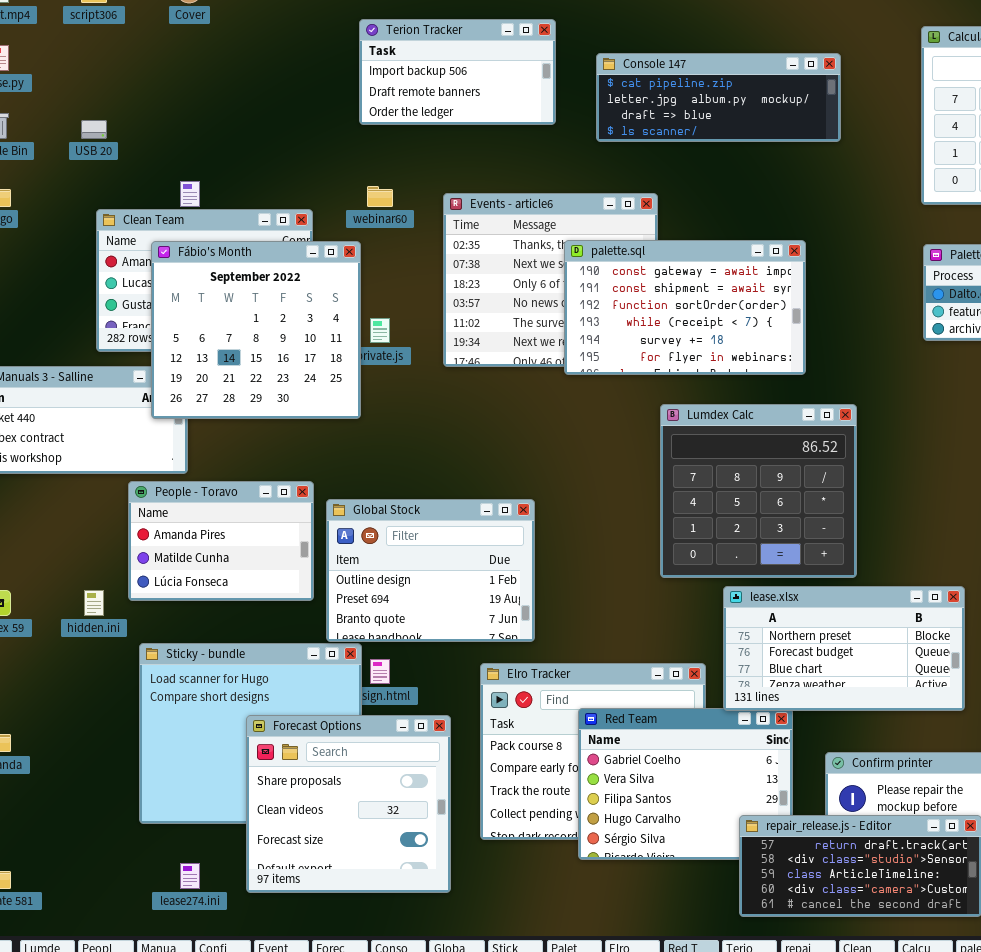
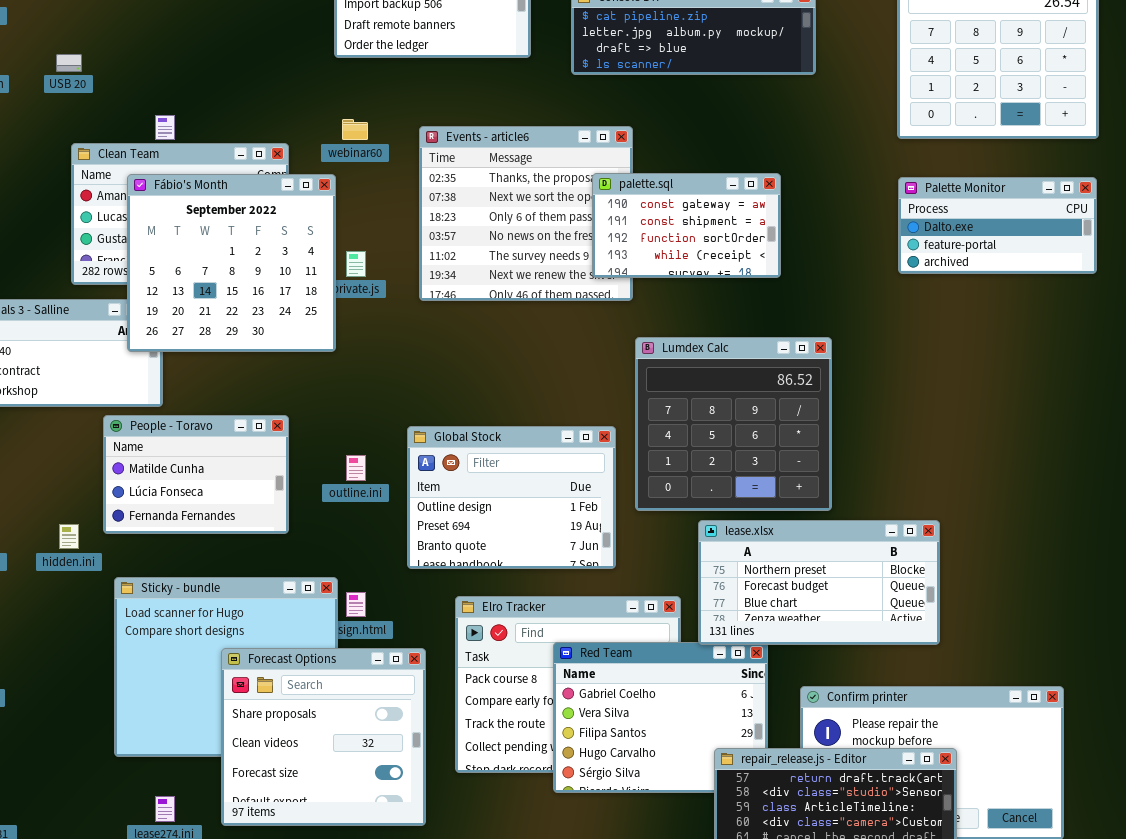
palette.sql: [564,240,806,375] -> [592,173,781,278], resized
People - Toravo: [128,481,314,601] -> [103,415,289,534], scrolled down 1 row
Global Stock: [326,499,535,642] -> [407,426,616,569], moved

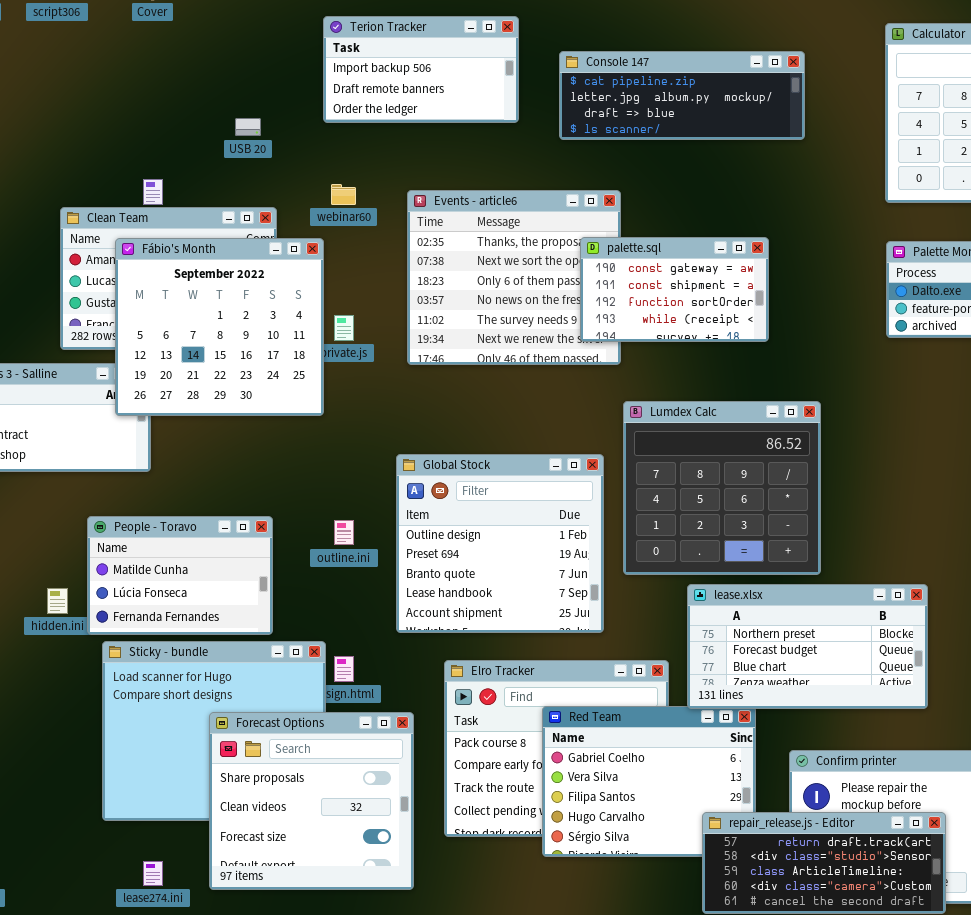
USB 20: [56,54,82,72] -> [235,118,261,136], moved
People - Toravo: [103,415,289,534] -> [87,516,273,635], moved
Global Stock: [407,426,616,569] -> [396,454,604,633], resized

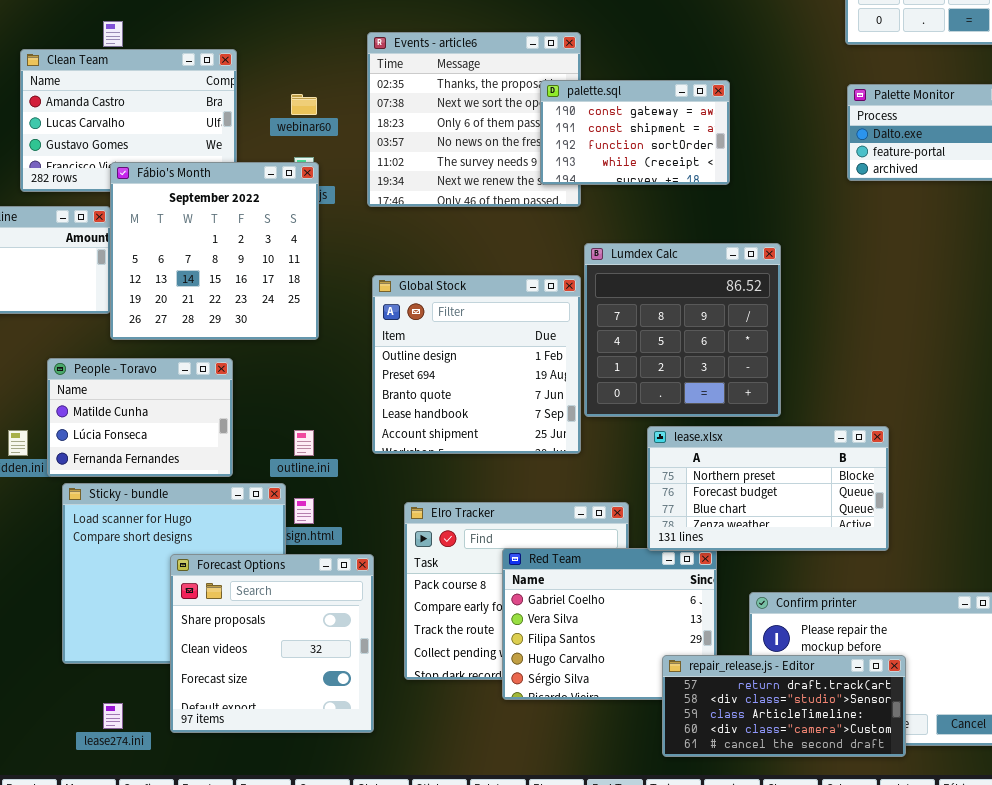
webinar60: [331,184,356,205] -> [291,94,317,115], moved
Fábio's Month: [115,238,324,416] -> [110,162,319,340], moved
Global Stock: [396,454,604,633] -> [372,275,581,454], moved
outline.ini: [334,520,354,545] -> [294,430,314,456], moved

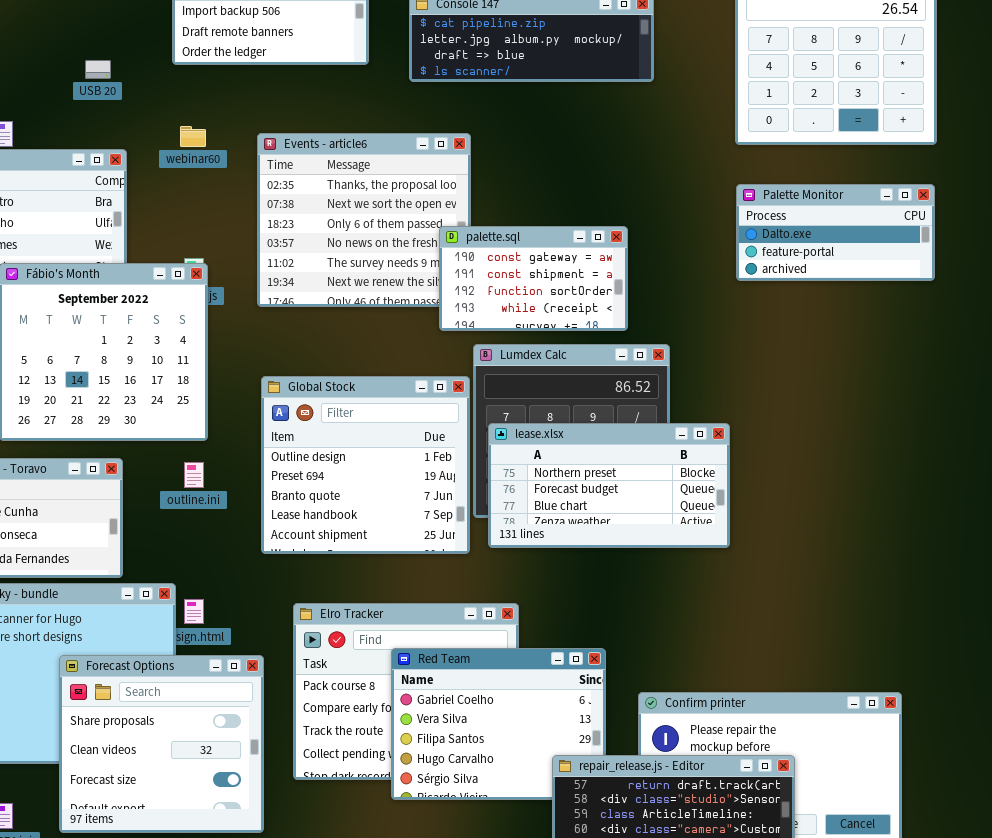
palette.sql: [540,80,730,185] -> [439,226,628,331], moved
webinar60: [291,94,317,115] -> [180,126,206,147], moved
lease.xlsx: [647,426,889,551] -> [488,423,730,548], moved
outline.ini: [294,430,314,456] -> [184,462,204,488], moved

